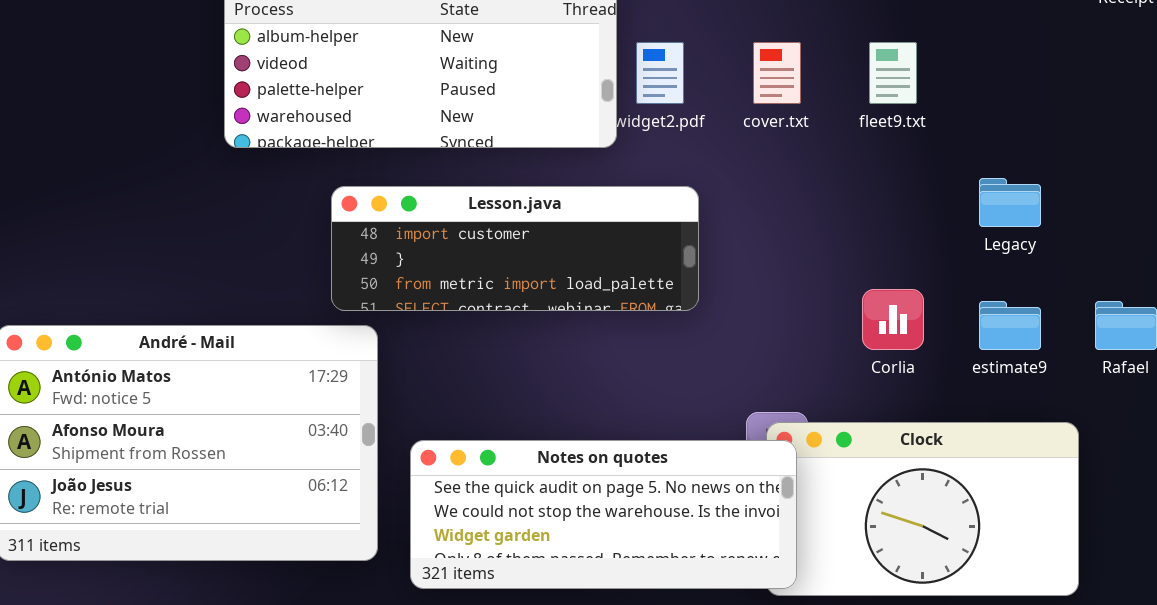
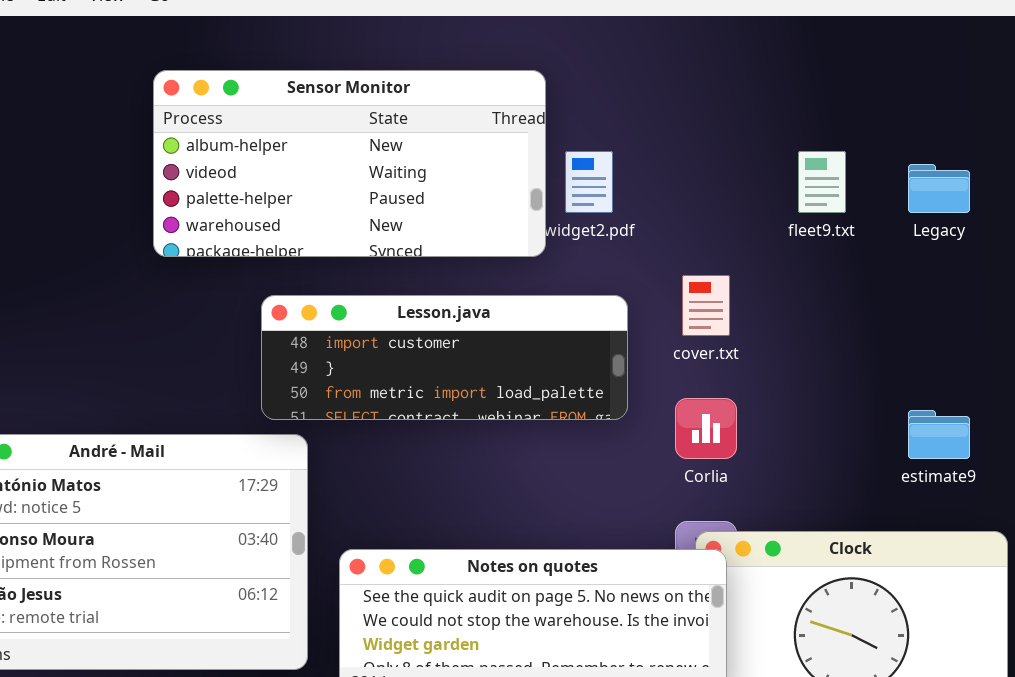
cover.txt: [753,42,801,104] -> [682,275,730,336], moved
Legacy: [979,178,1041,227] -> [908,164,970,213], moved
Corlia: [862,289,924,350] -> [675,398,737,459], moved

